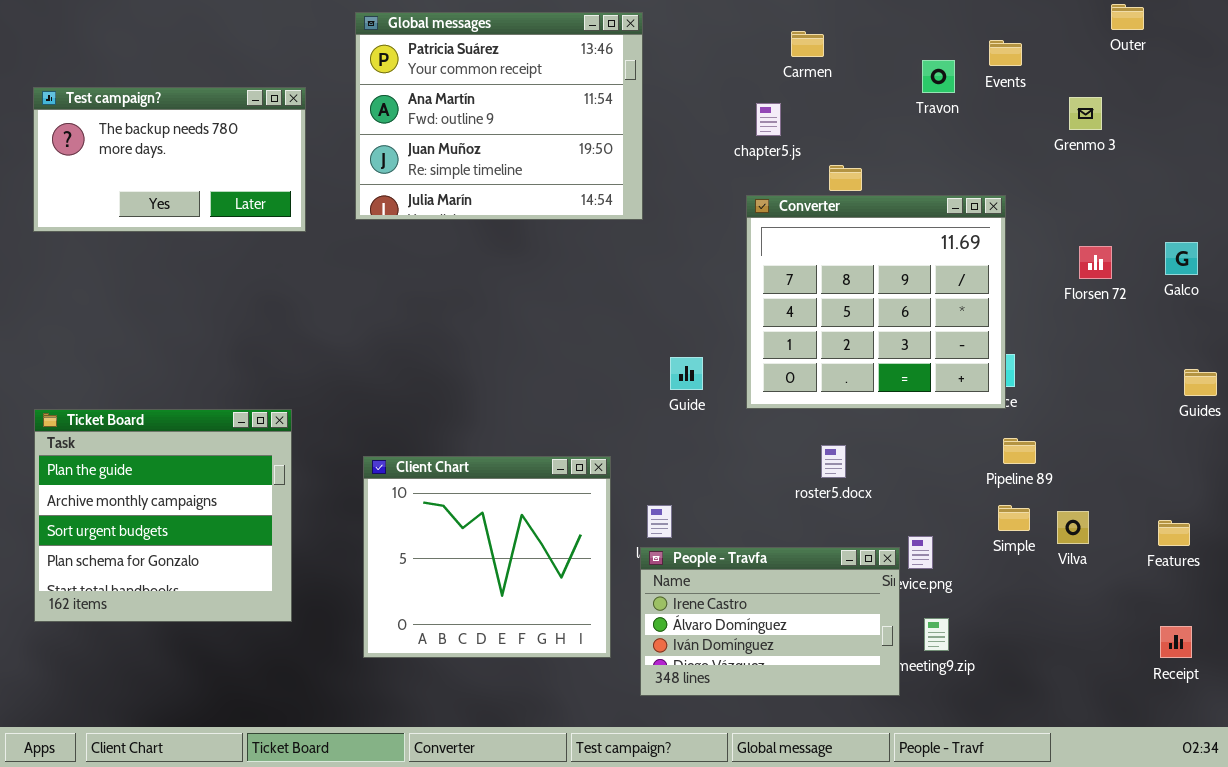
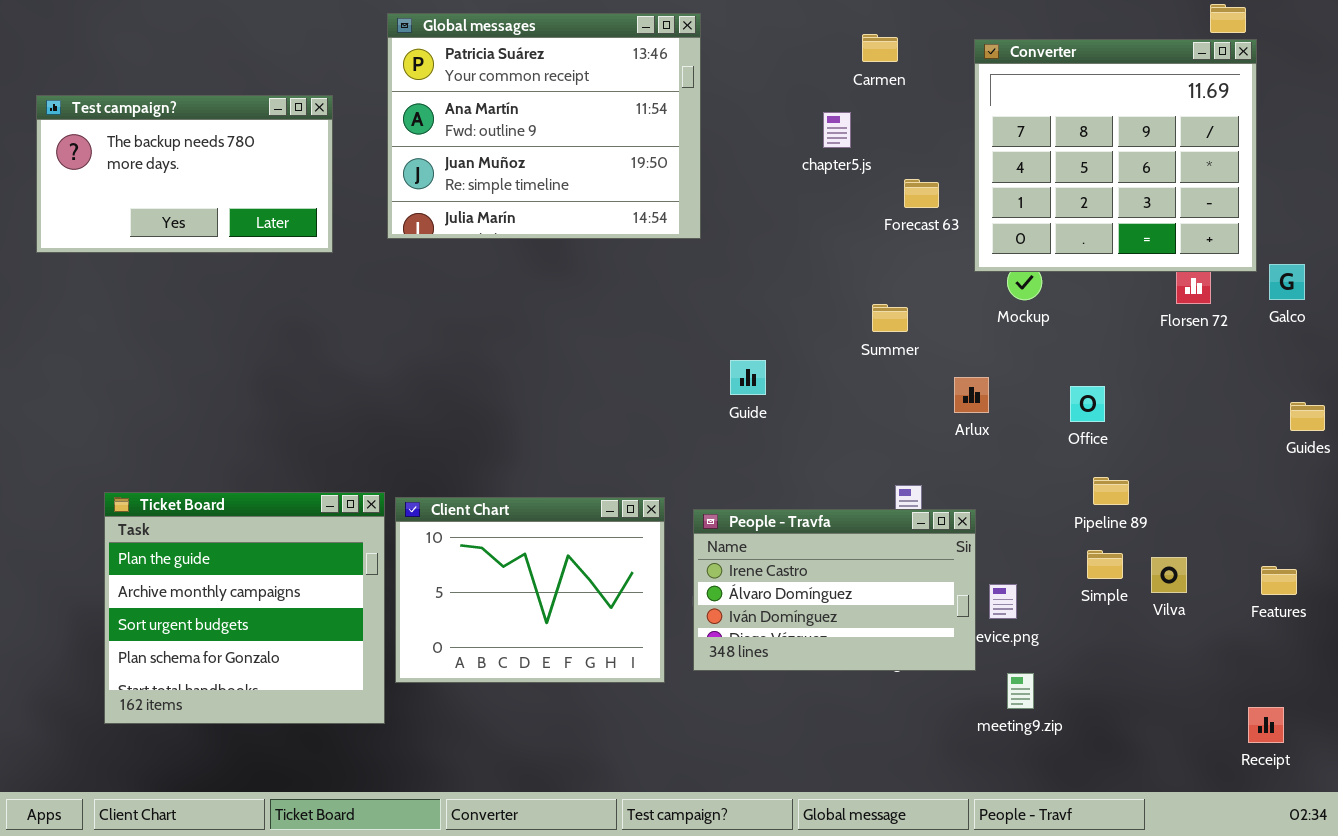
Converter: [746,195,1006,409] -> [974,39,1257,272], moved
Guide: [670,357,703,390] -> [730,360,766,395], moved
Ticket Board: [34,409,292,622] -> [104,492,385,724], moved
Client Chart: [363,456,611,658] -> [395,497,665,683], resized
People - Travfa: [640,547,900,696] -> [693,509,976,671], moved
Receipt: [1160,626,1192,658] -> [1248,707,1284,743], moved

